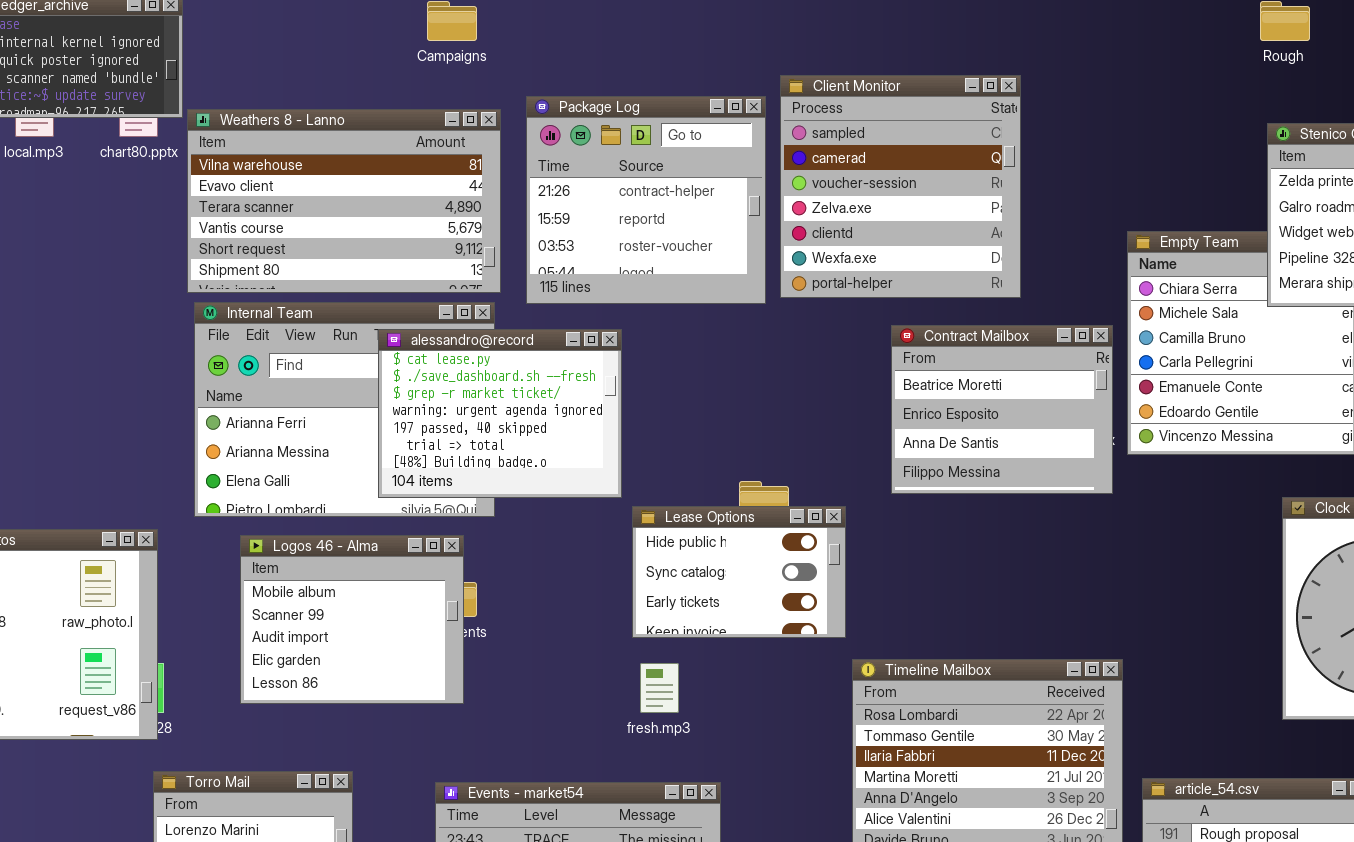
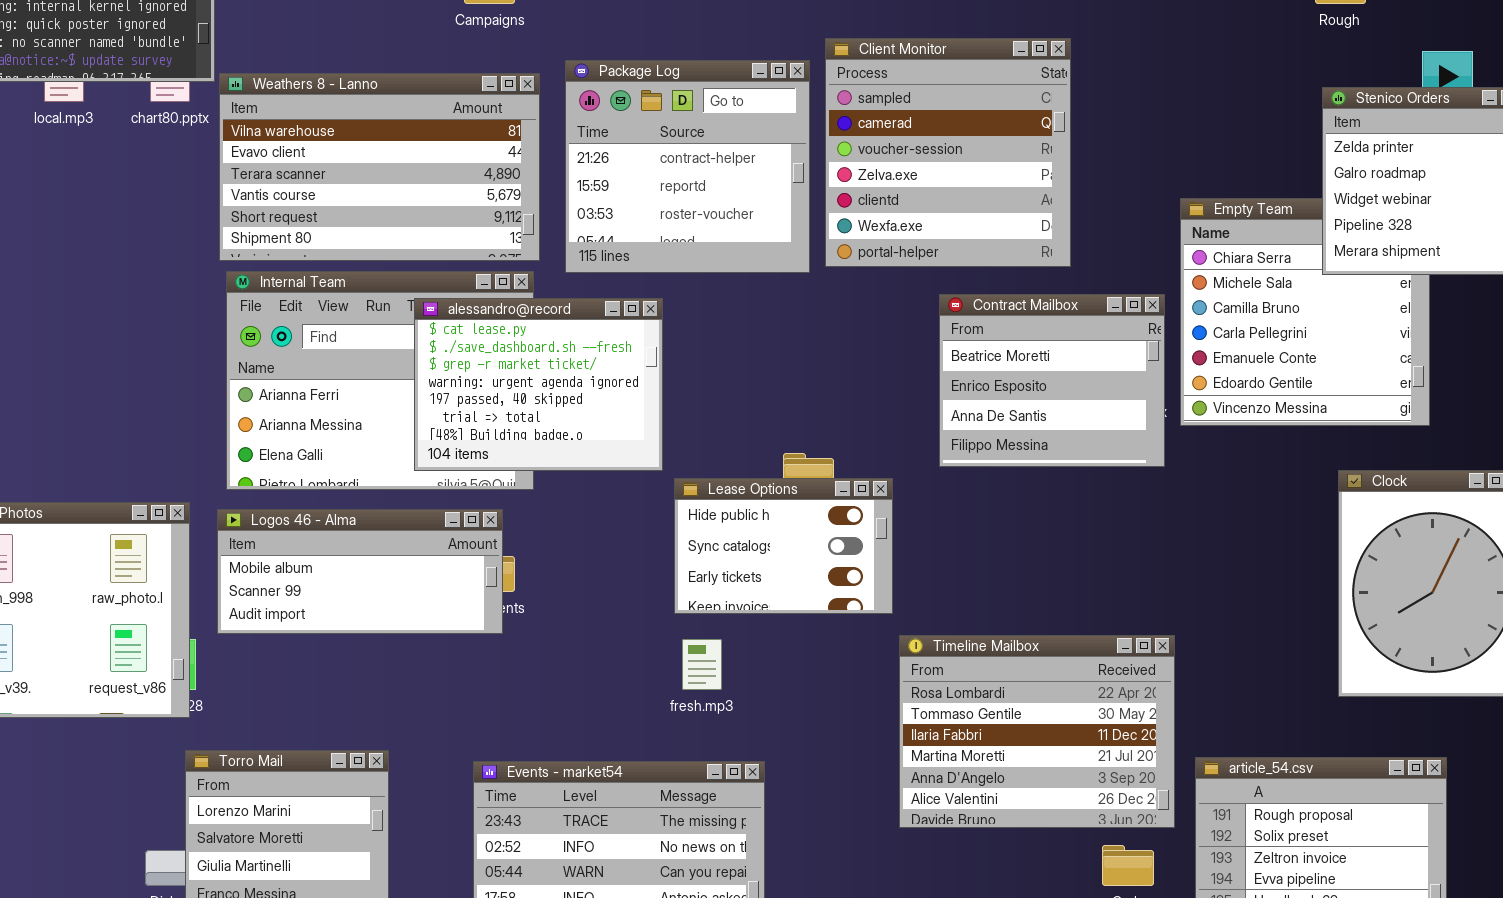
Logos 46 - Alma: [240,535,464,704] -> [217,509,503,634], resized

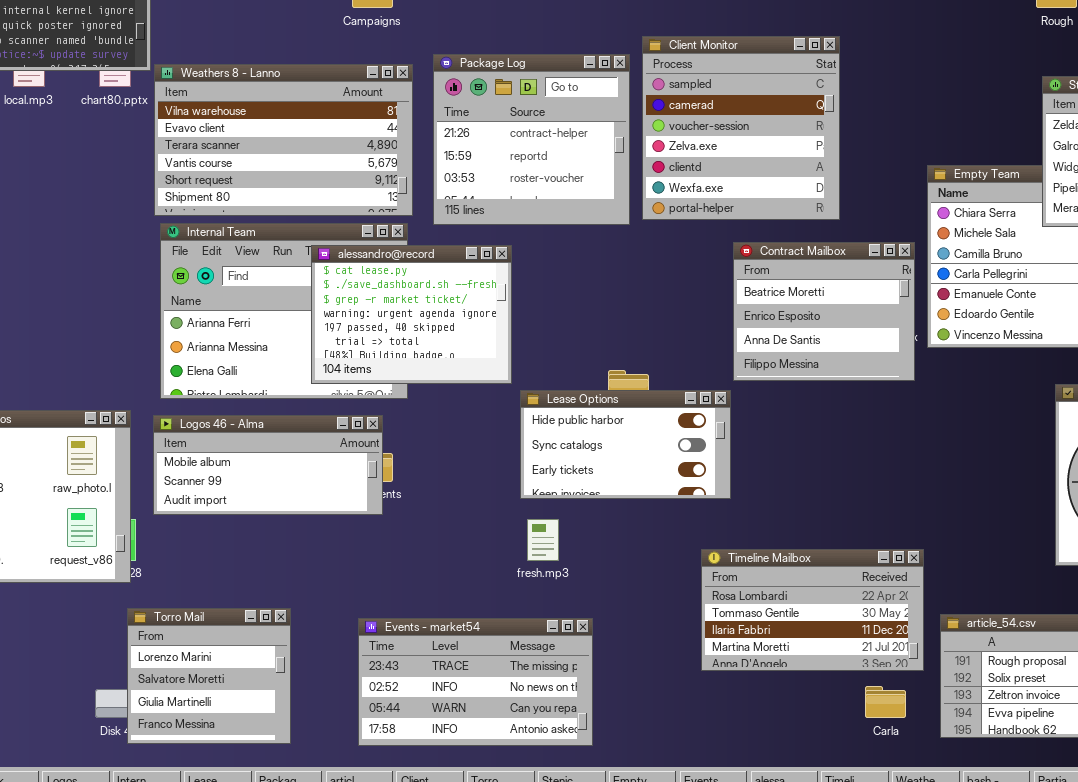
Lease Options: [674,478,893,614] -> [520,390,731,499], resized
Timeline Mailbox: [899,635,1175,828] -> [701,549,924,671], resized

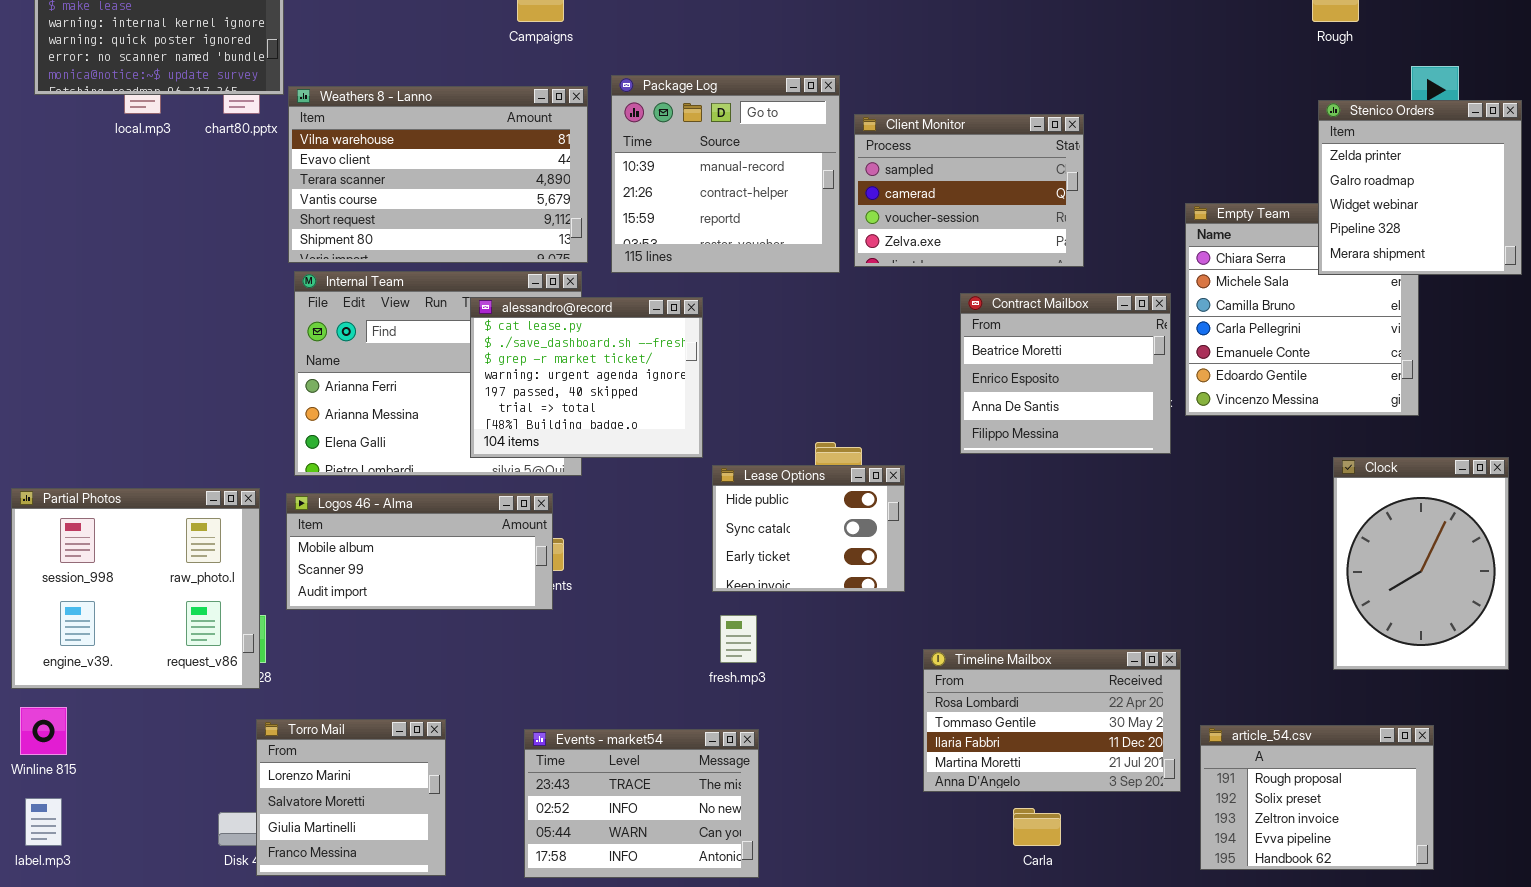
Client Monitor: [642,36,840,220] -> [854,114,1084,267], resized
Package Log: [433,54,630,225] -> [611,75,840,273], scrolled up 1 row
Lease Options: [520,390,731,499] -> [712,465,905,592], resized
Events - market54: [358,618,593,746] -> [524,729,759,878], resized
Carla: [865,686,906,718] -> [1013,808,1061,846], moved

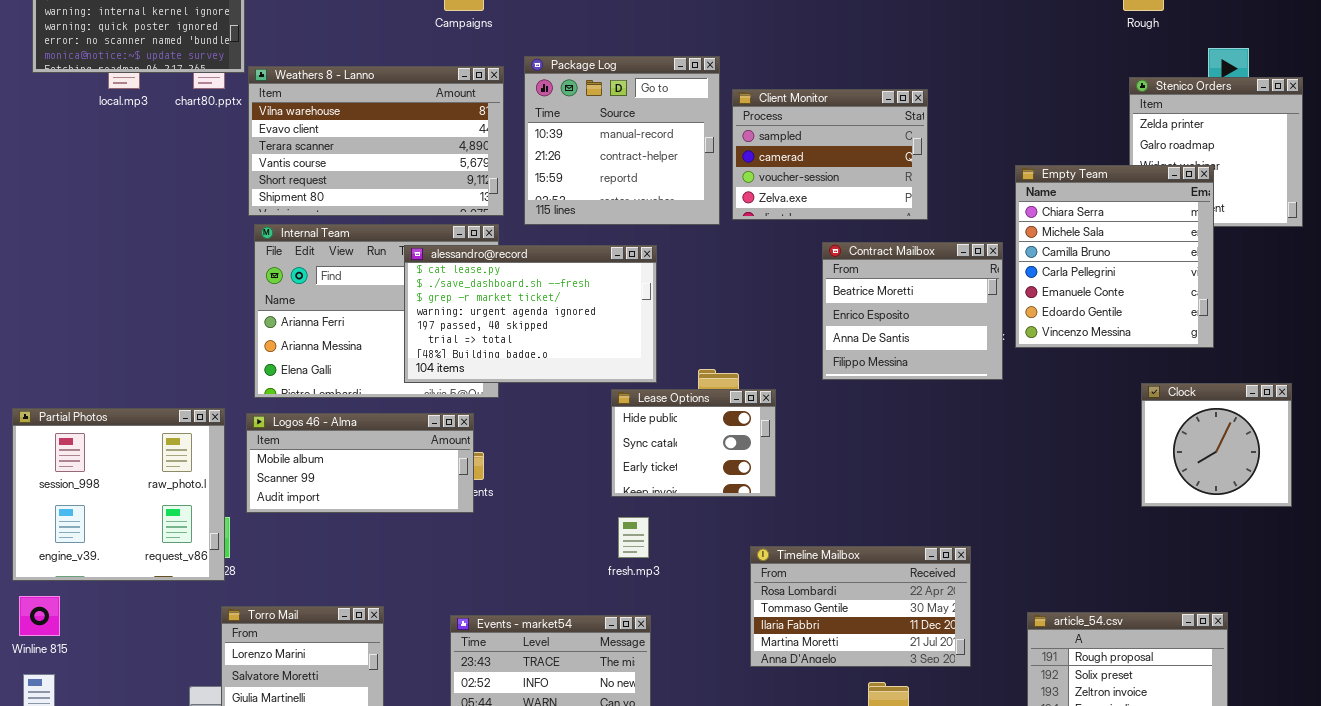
Empty Team: [1185,203,1419,416] -> [1015,165,1214,348], raised
alessandro@record: [470,297,703,458] -> [404,245,657,383], resized
Clock: [1333,457,1509,670] -> [1141,383,1292,507], resized
Timeline Mailbox: [923,649,1181,792] -> [750,546,971,667], moved

